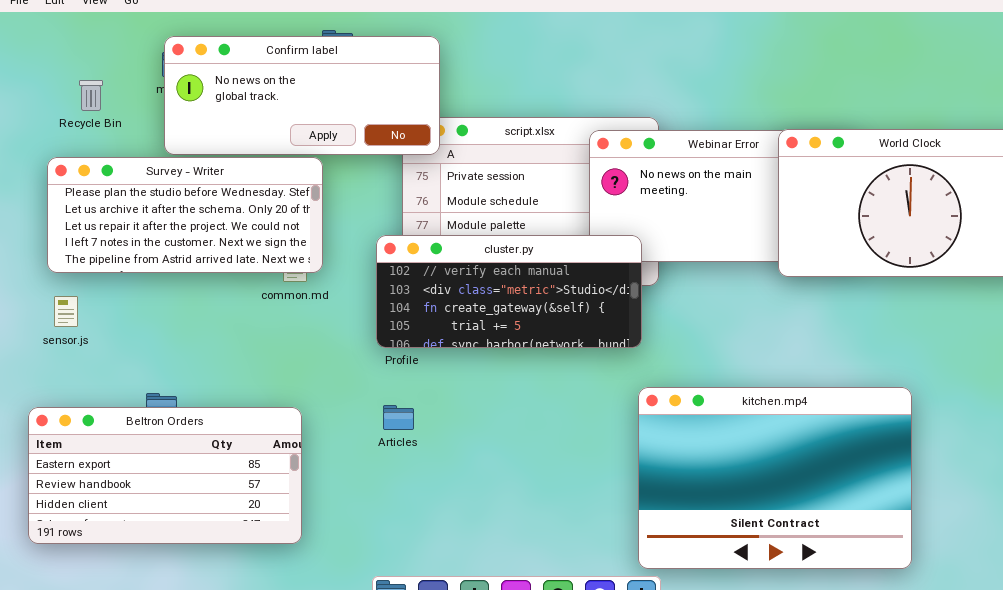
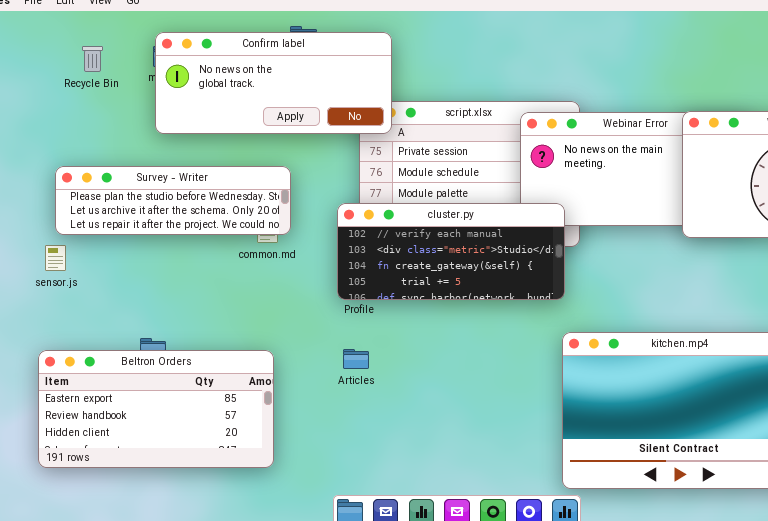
Recycle Bin: [79,80,103,111] -> [82,46,103,72], moved
Survey - Writer: [47,157,323,273] -> [55,166,291,235], resized
sensor.js: [54,296,78,327] -> [45,245,66,271], moved

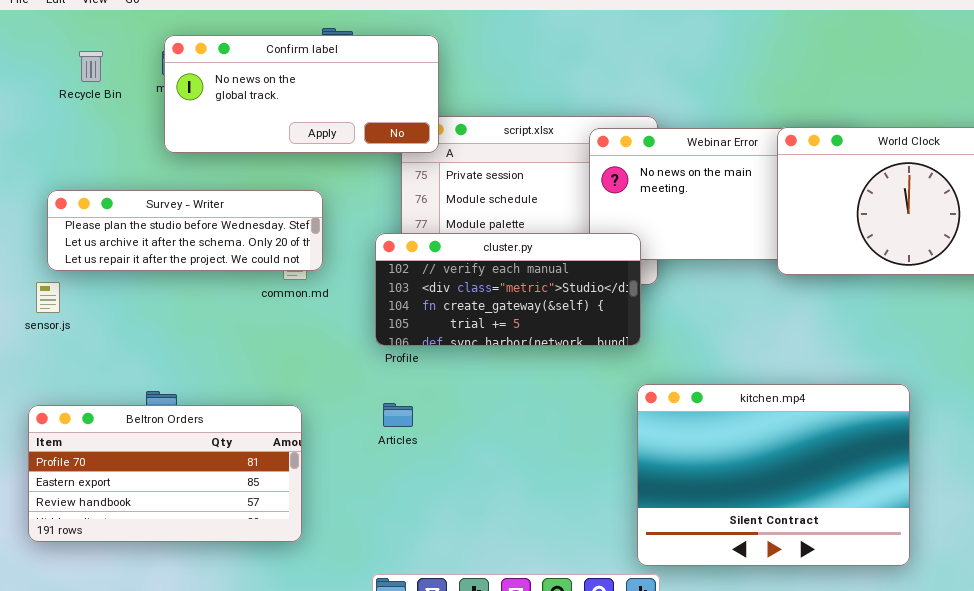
Beltron Orders: [38,350,274,468] -> [28,405,302,542], scrolled up 1 row

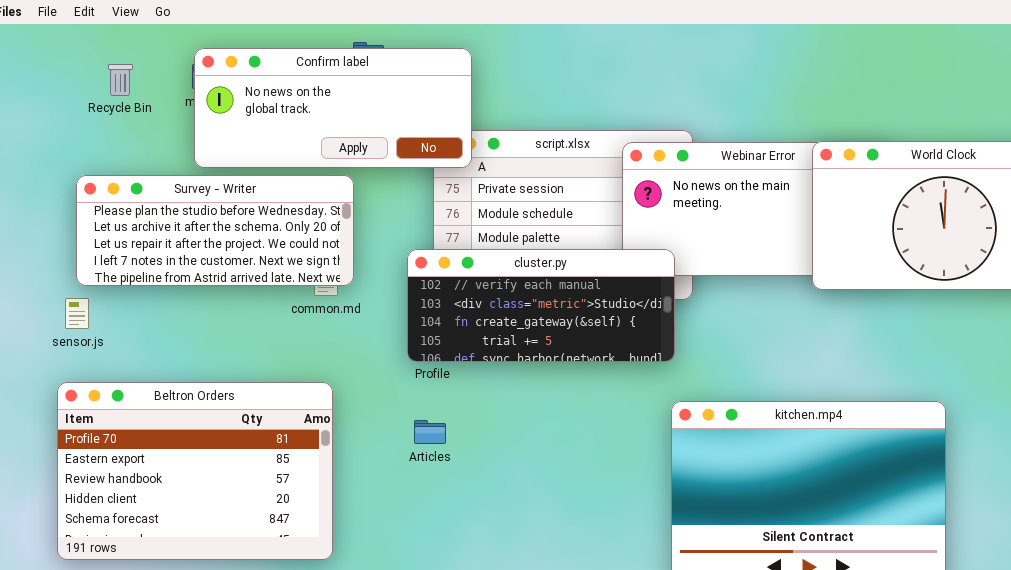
Survey - Writer: [47,190,323,271] -> [76,175,354,286], resized
Beltron Orders: [28,405,302,542] -> [57,382,333,560], resized

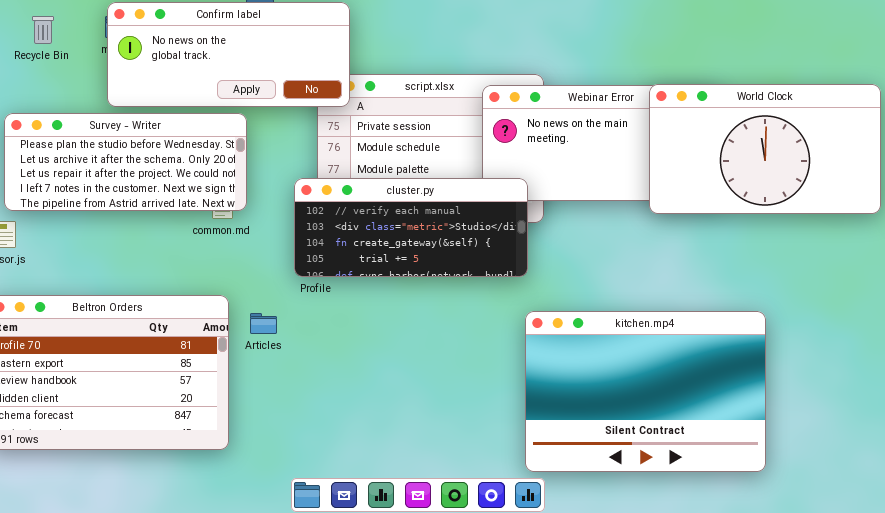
Articles: [414,420,446,444] -> [250,313,277,334], moved

